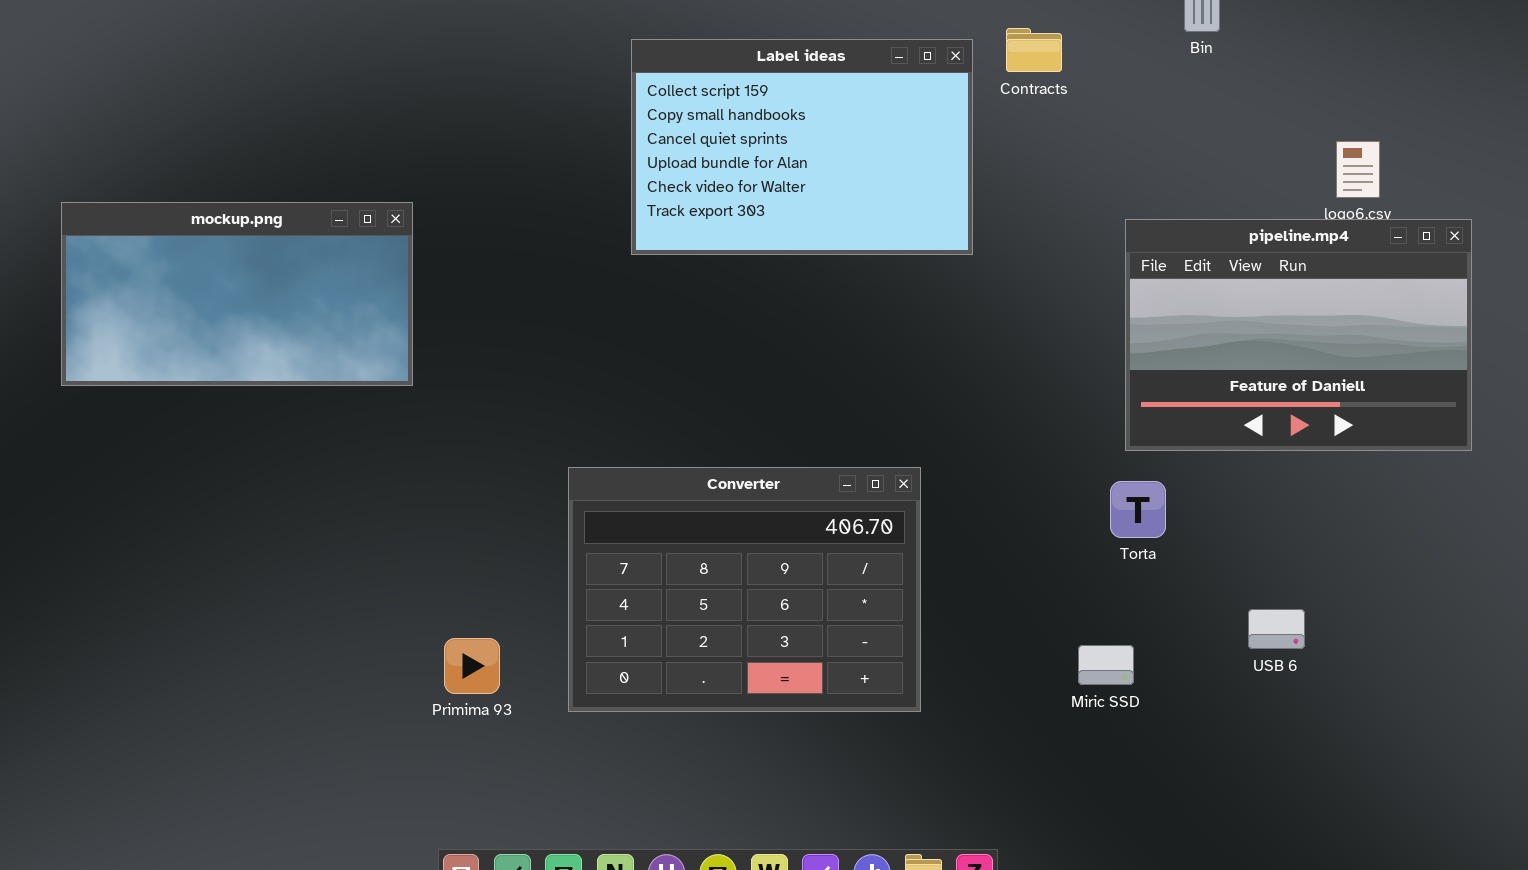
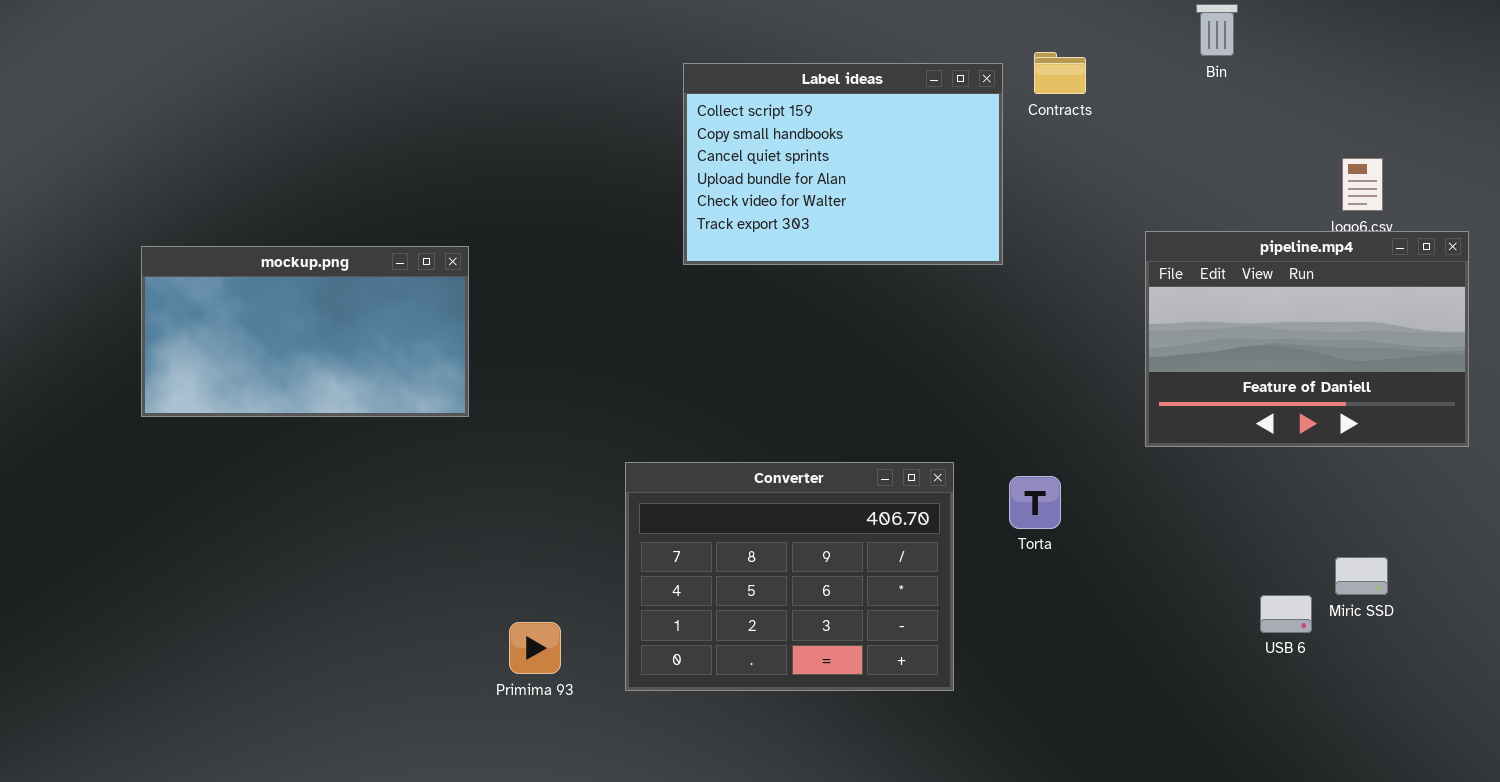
mockup.png: [61,202,413,386] -> [141,246,469,417], moved
Torta: [1110,481,1166,538] -> [1009,476,1061,529], moved
Miric SSD: [1078,645,1134,685] -> [1335,557,1388,595], moved

